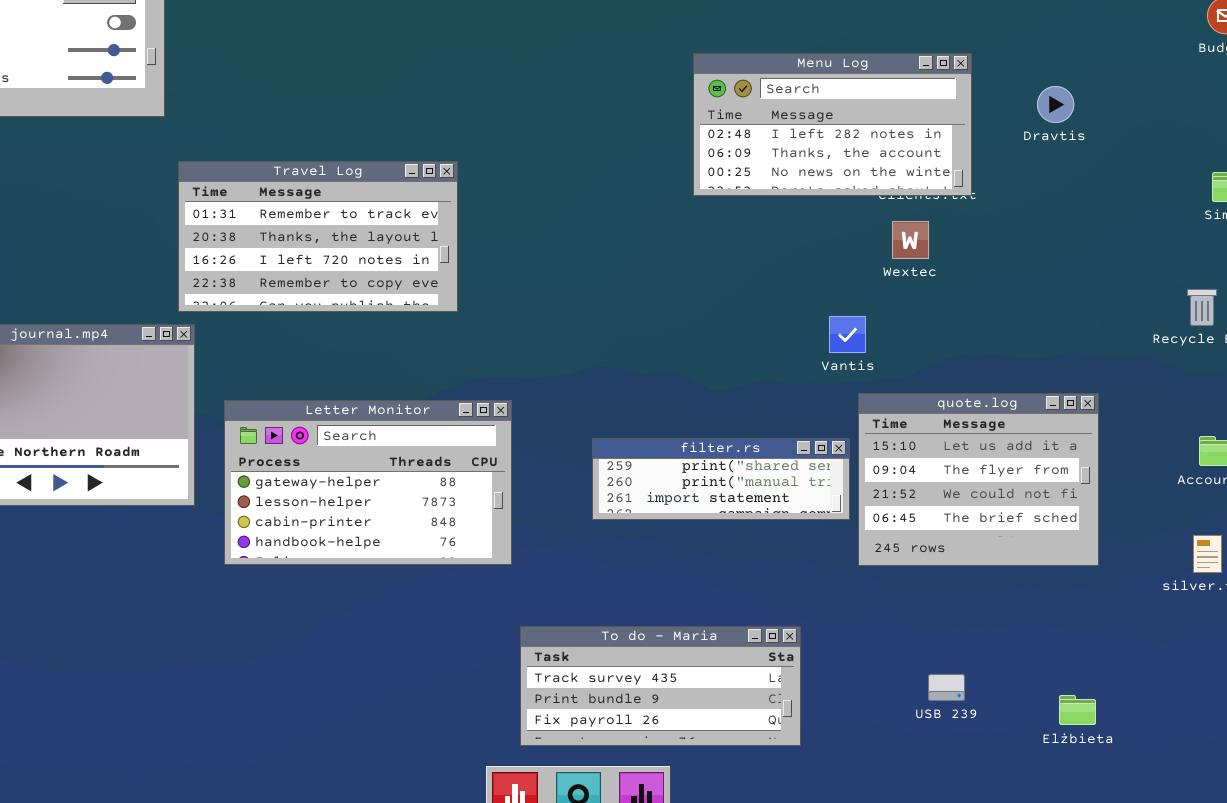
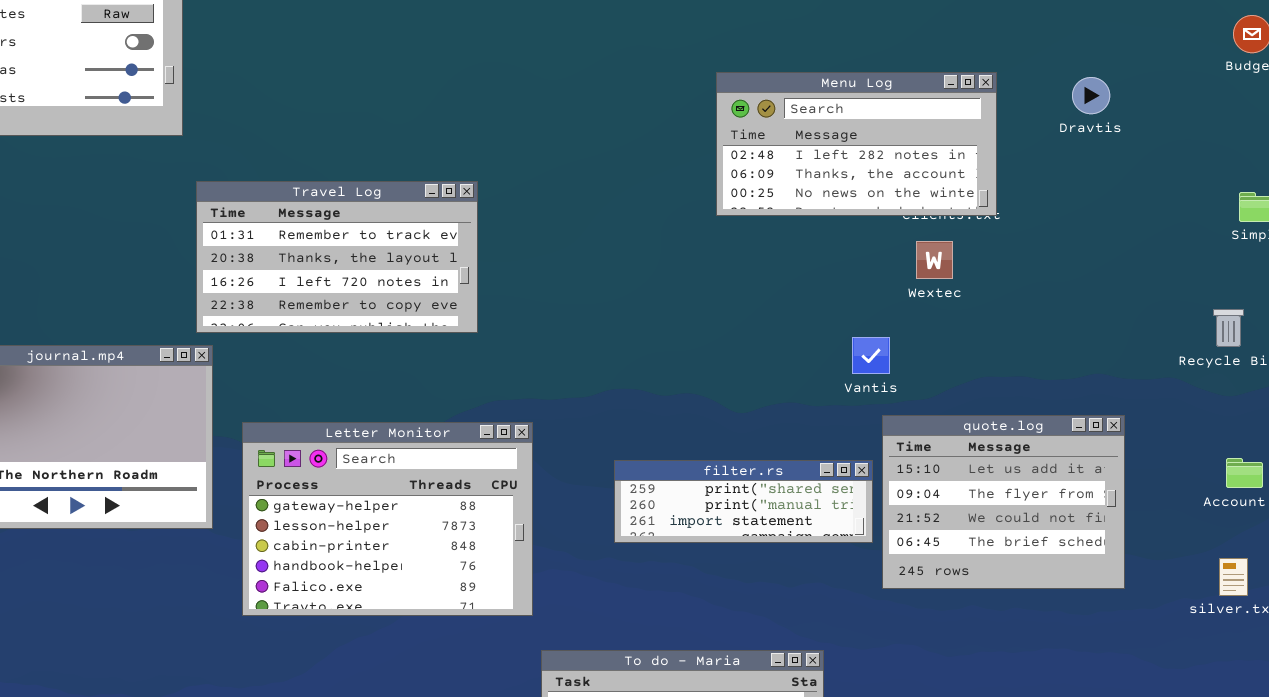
Dravtis: [1037,86,1074,123] -> [1072,77,1110,114], moved
Letter Monitor: [224,400,512,565] -> [242,422,533,616], resized

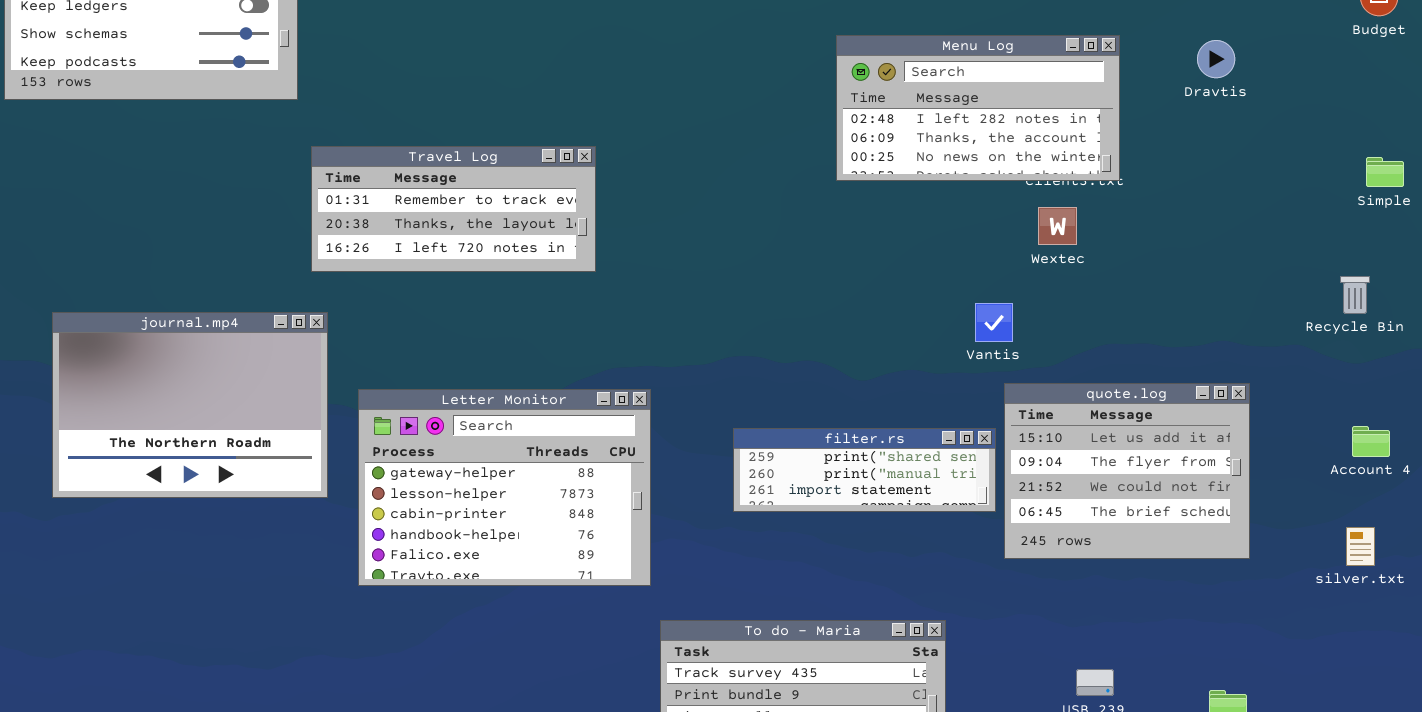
Travel Log: [196,181,478,333] -> [311,146,596,272], resized

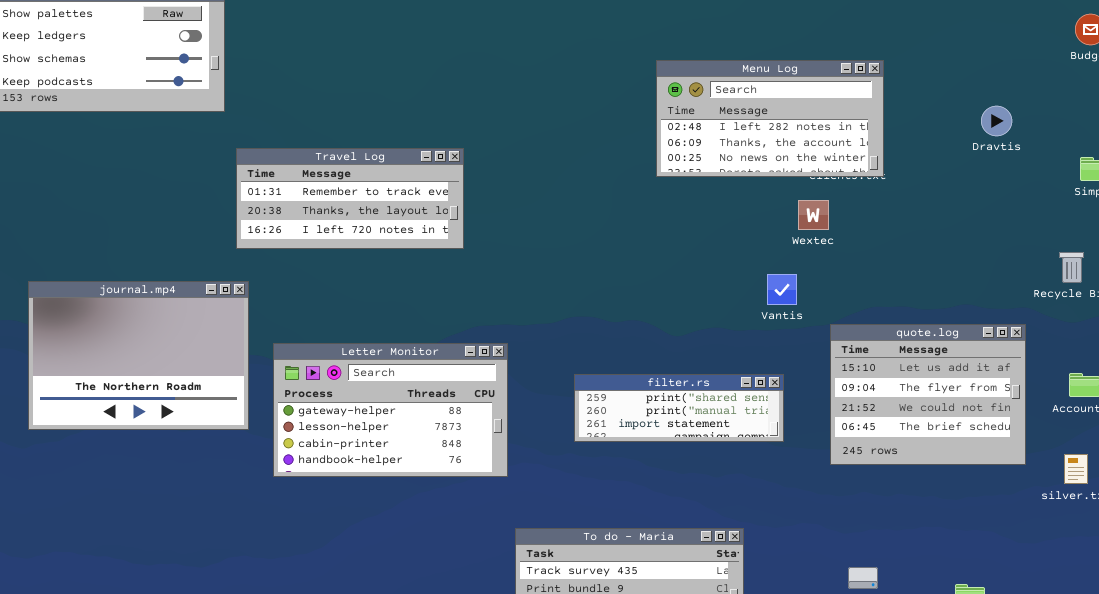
Dravtis: [1197,40,1235,78] -> [981,106,1012,136], moved
Wextec: [1038,207,1077,245] -> [798,200,829,230], moved
quote.log: [1004,383,1250,559] -> [830,324,1026,465], moved
Letter Monitor: [358,389,651,586] -> [273,343,508,477], resized

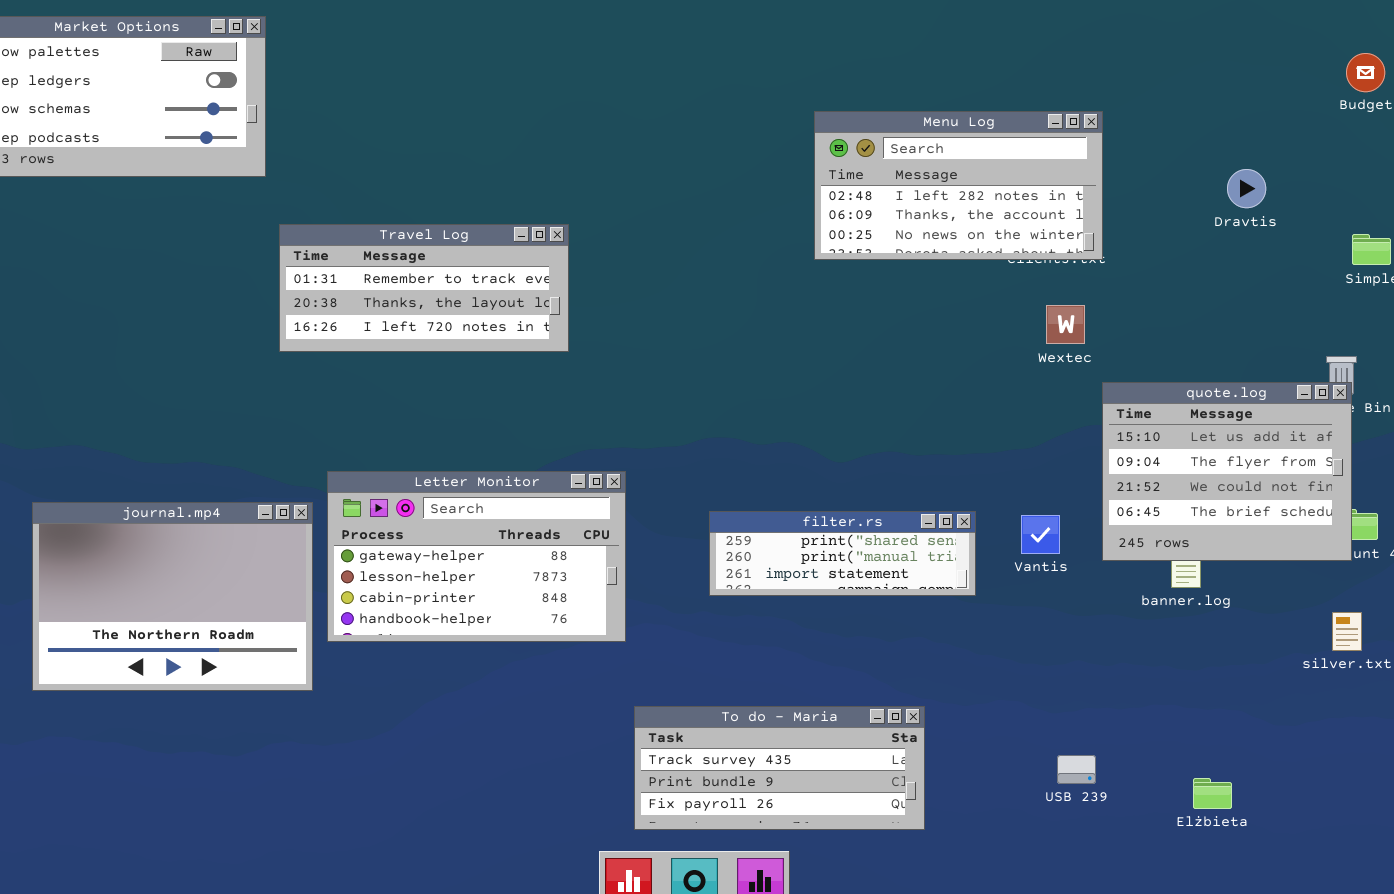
Wextec: [798,200,829,230] -> [1046,305,1085,344], moved
Vantis: [767,274,797,305] -> [1021,515,1060,554], moved
journal.mp4: [28,281,249,430] -> [32,502,313,691], moved
quote.log: [830,324,1026,465] -> [1102,382,1352,561], moved

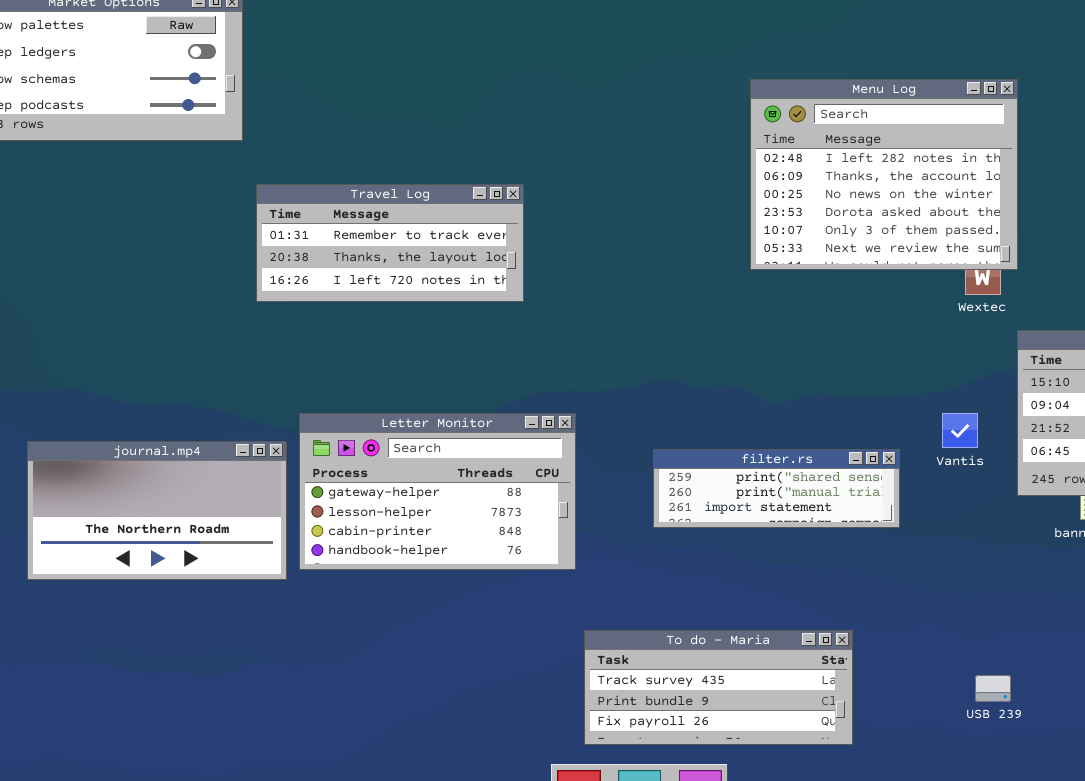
Menu Log: [814,111,1103,260] -> [750,79,1018,270], resized
journal.mp4: [32,502,313,691] -> [27,441,287,580], resized
Vantis: [1021,515,1060,554] -> [942,413,978,448], moved

